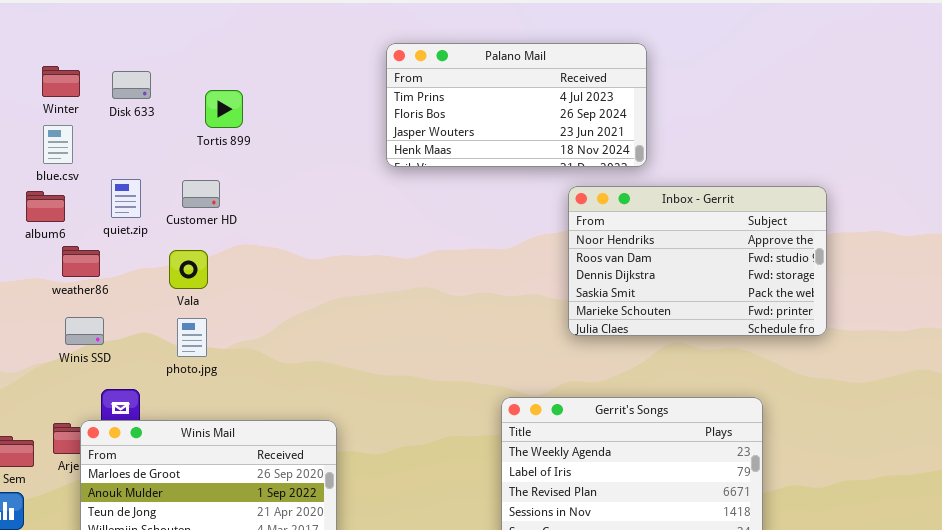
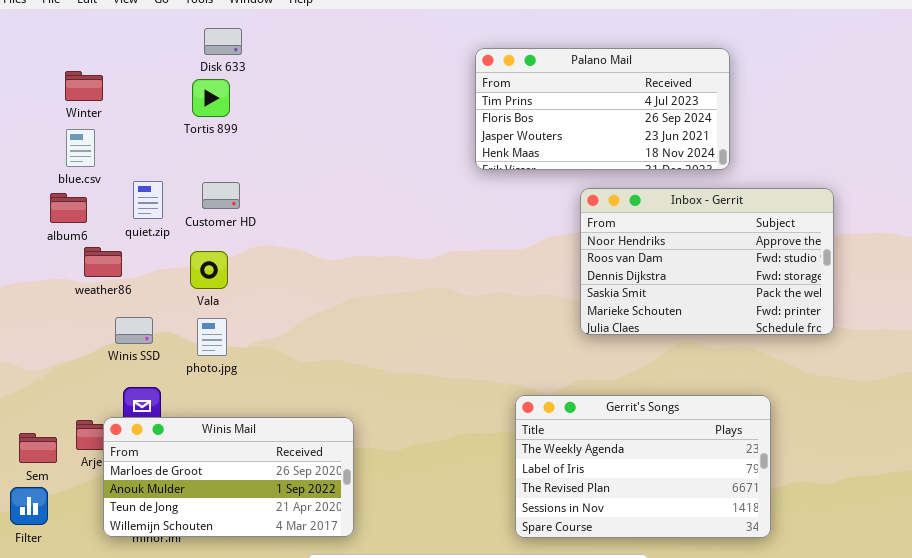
Palano Mail: [386,43,647,167] -> [475,48,730,170], moved
Disk 633: [112,71,151,99] -> [204,28,242,55], moved
Tortis 899: [205,90,243,128] -> [192,79,230,117], moved
Winis SSD: [65,317,104,345] -> [115,317,153,344], moved

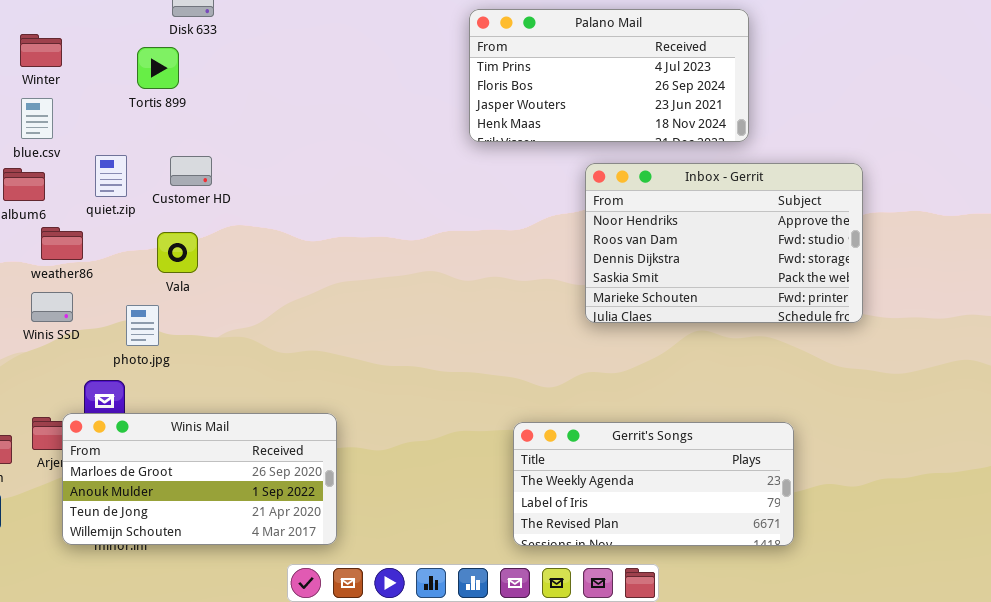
Tortis 899: [192,79,230,117] -> [137,47,179,89], moved
Winis SSD: [115,317,153,344] -> [31,292,73,322], moved
photo.jpg: [197,318,227,356] -> [126,305,159,346], moved
Gerrit's Songs: [515,395,771,538] -> [513,422,794,546], resized

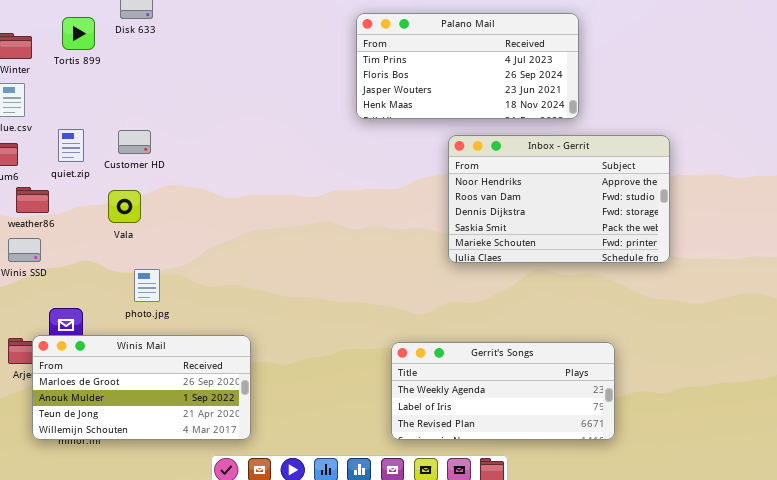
Tortis 899: [137,47,179,89] -> [62,17,95,50], moved
photo.jpg: [126,305,159,346] -> [134,269,160,302], moved

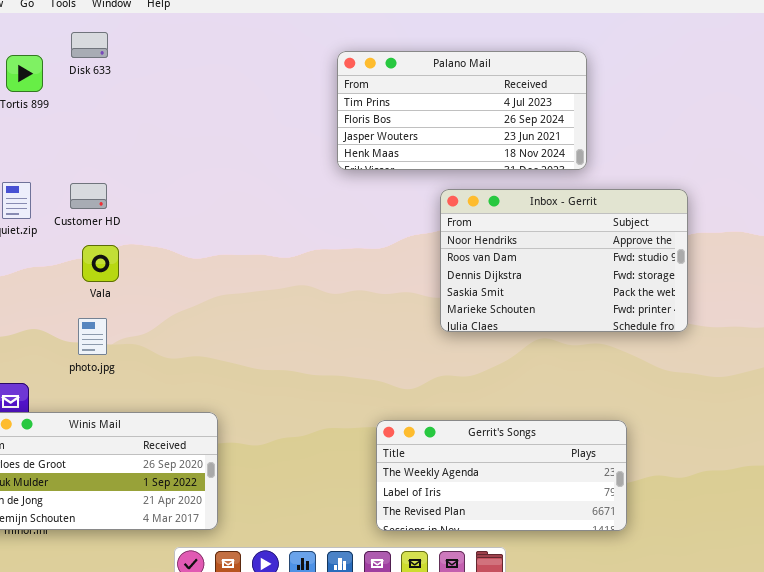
Vala: [108,190,141,223] -> [82,245,119,282], moved
photo.jpg: [134,269,160,302] -> [78,318,107,355], moved

